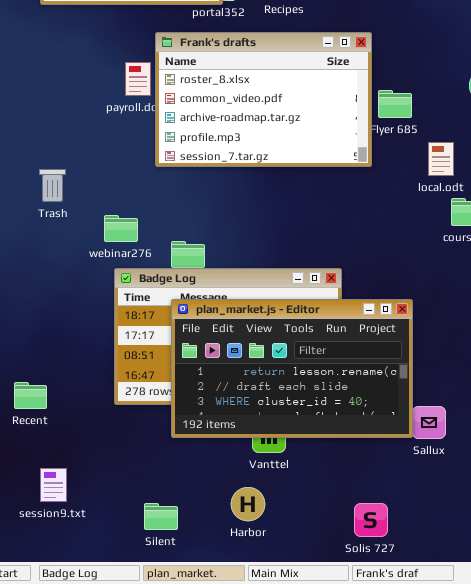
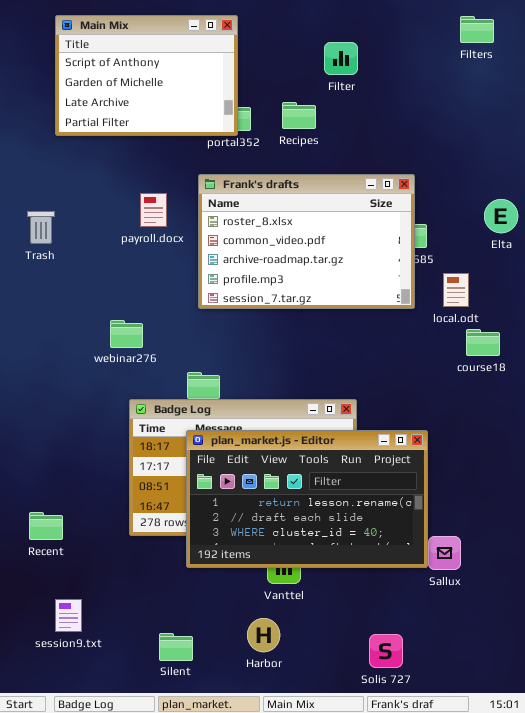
Frank's drafts: [155,32,372,167] -> [198,174,415,309], moved
Trash: [39,169,66,202] -> [27,211,55,244], moved
webinar276: [104,215,138,242] -> [110,320,143,348], moved

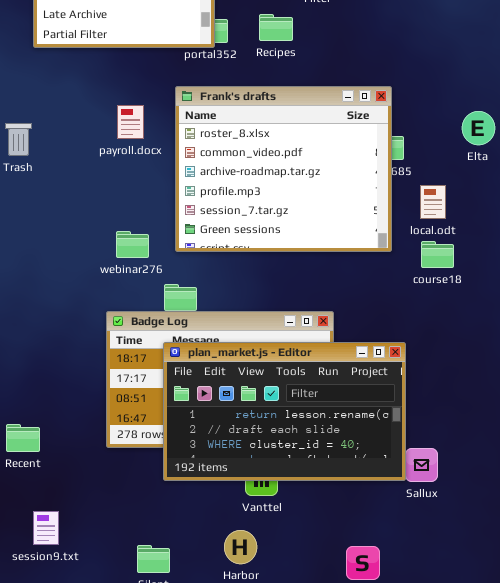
Frank's drafts: [198,174,415,309] -> [175,86,392,252], resized
webinar276: [110,320,143,348] -> [116,231,149,258], moved
course18: [466,329,500,356] -> [421,241,454,268], moved

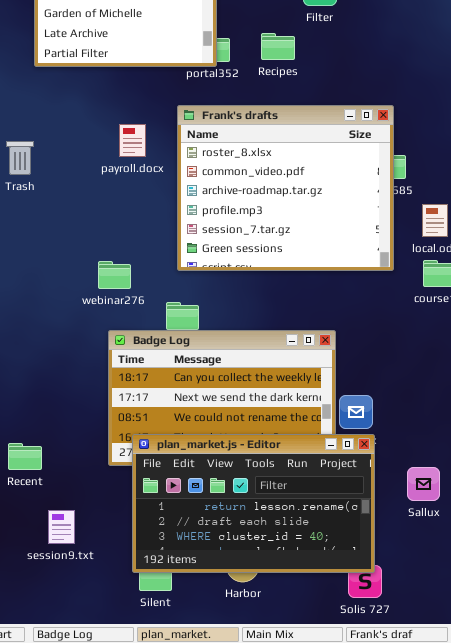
webinar276: [116,231,149,258] -> [98,261,131,289], moved
plan_market.js - Editor: [163,342,406,481] -> [132,434,375,573], moved
session9.txt: [33,511,59,545] -> [48,510,75,544], moved

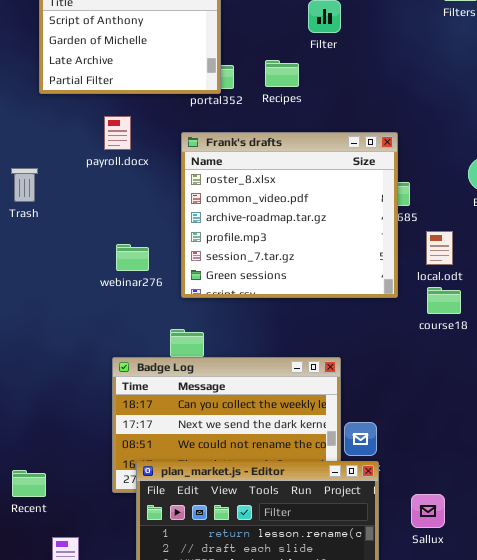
payroll.docx: [119,124,146,157] -> [104,116,131,150], moved
webinar276: [98,261,131,289] -> [116,244,149,271], moved

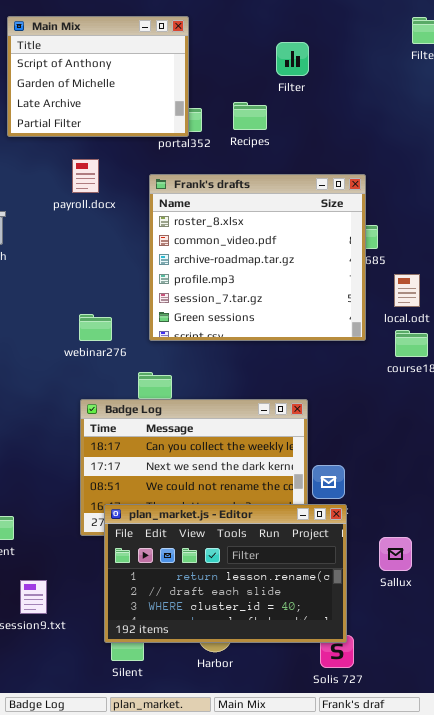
webinar276: [116,244,149,271] -> [79,314,112,341], moved

